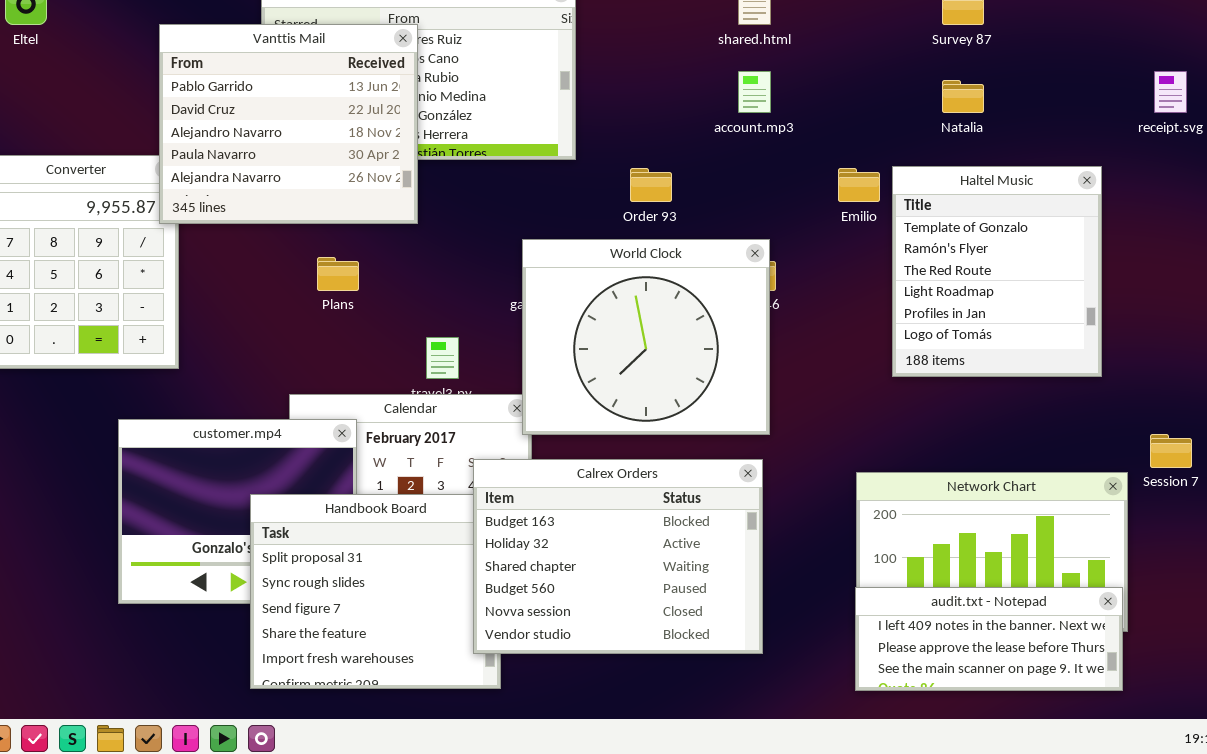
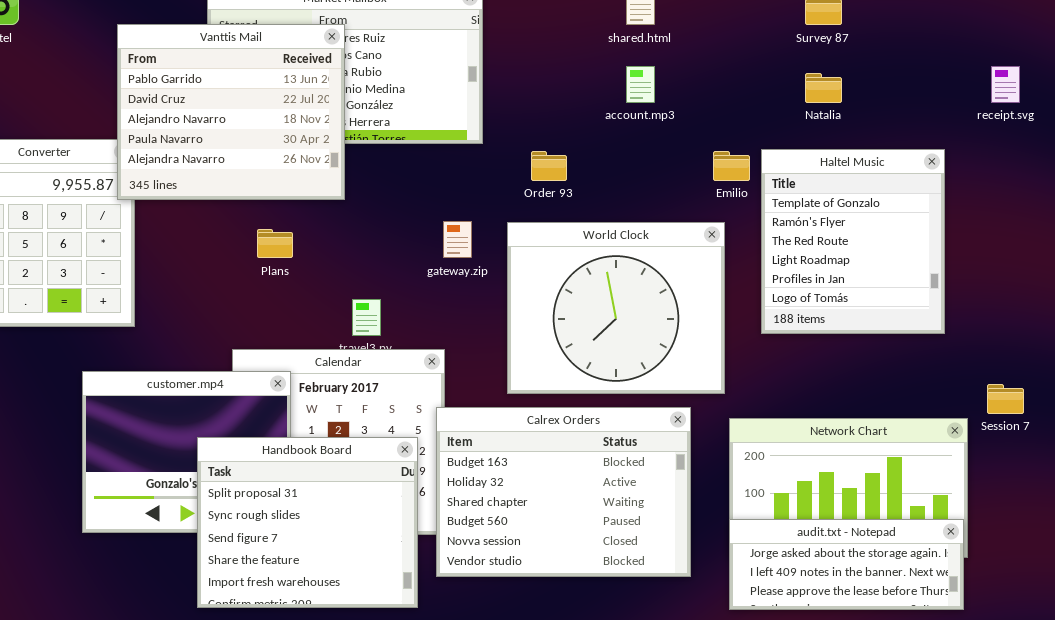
World Clock: [522,239,770,435] -> [507,222,725,394], moved
Calrex Orders: [473,459,763,654] -> [436,407,691,577], moved
audit.txt - Notepad: [855,587,1123,691] -> [729,519,964,610], scrolled up 1 row

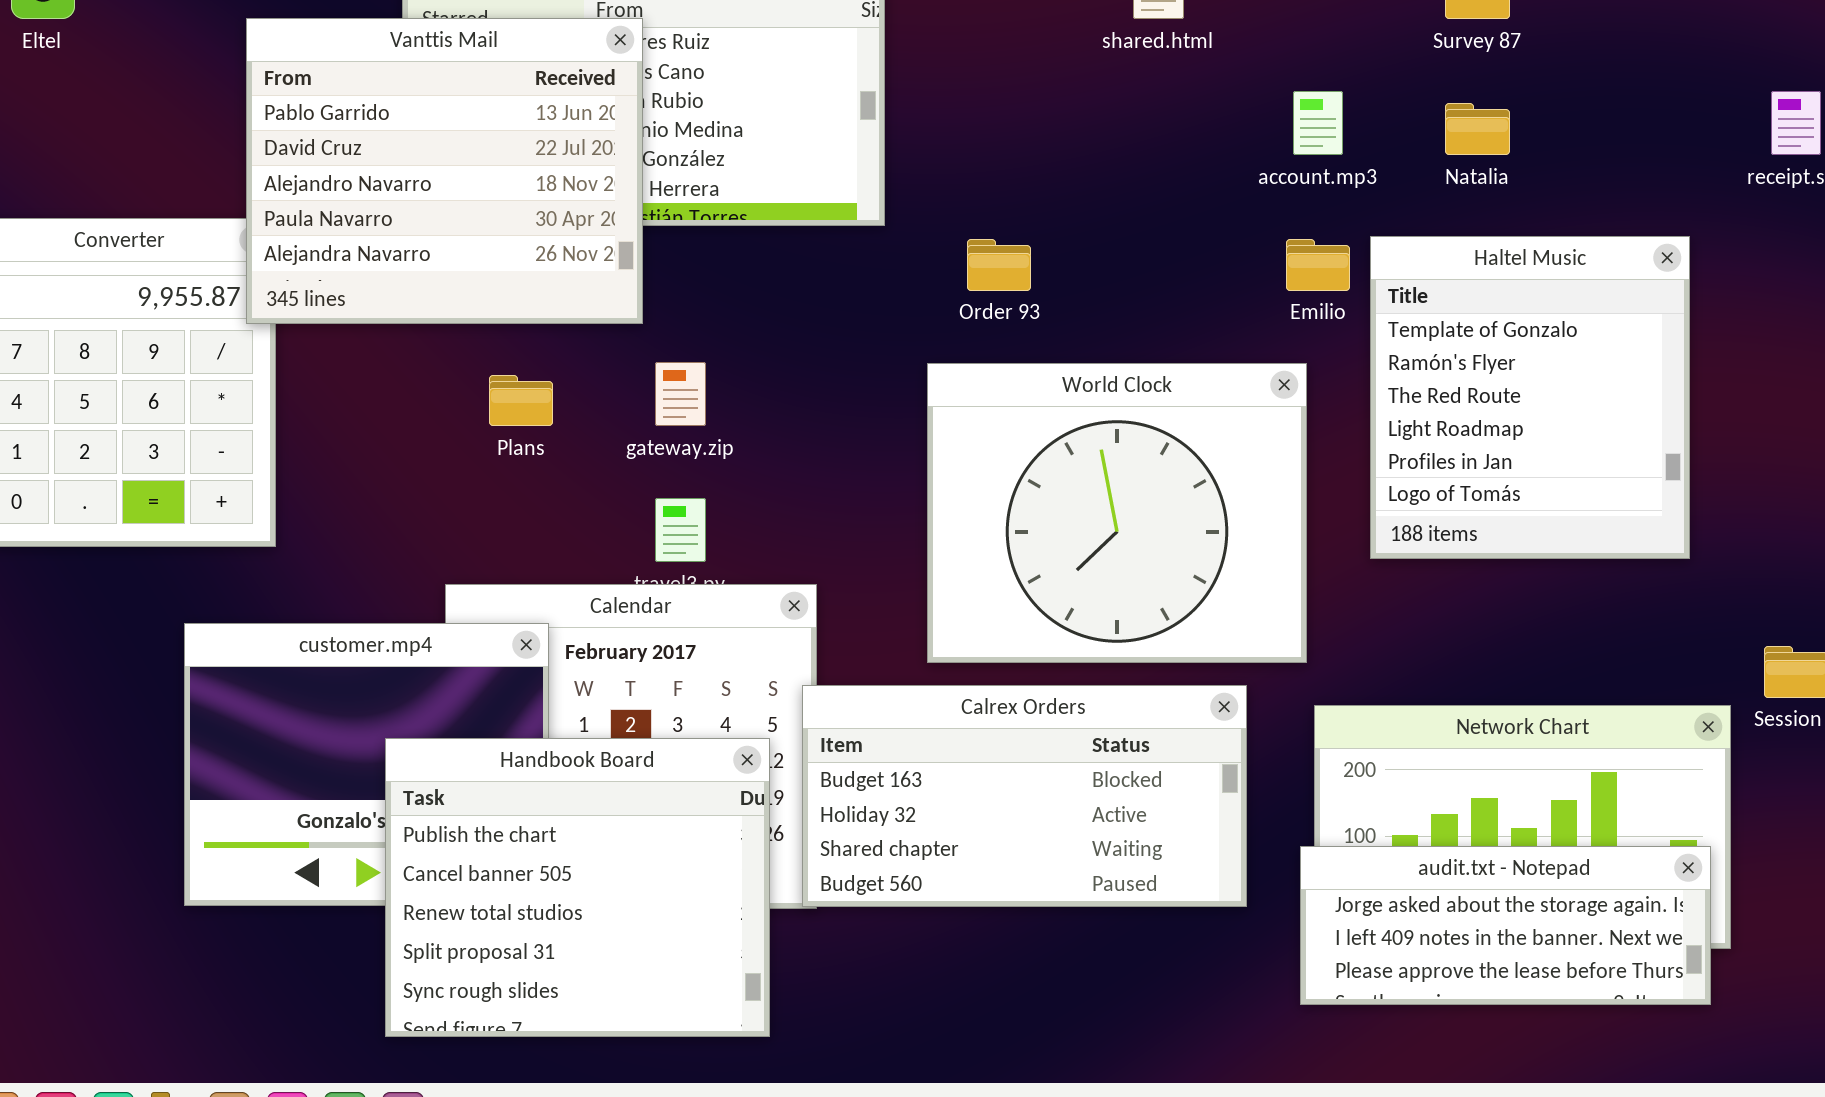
account.mp3: [626,66,655,103] -> [1293,91,1343,155], moved
gateway.zip: [443,221,472,258] -> [655,362,706,426], moved
Calrex Orders: [436,407,691,577] -> [802,685,1247,907], resized
Handbook Board: [197,437,418,608] -> [385,738,770,1037], scrolled up 3 rows
audit.txt - Notepad: [729,519,964,610] -> [1300,846,1711,1005], moved

